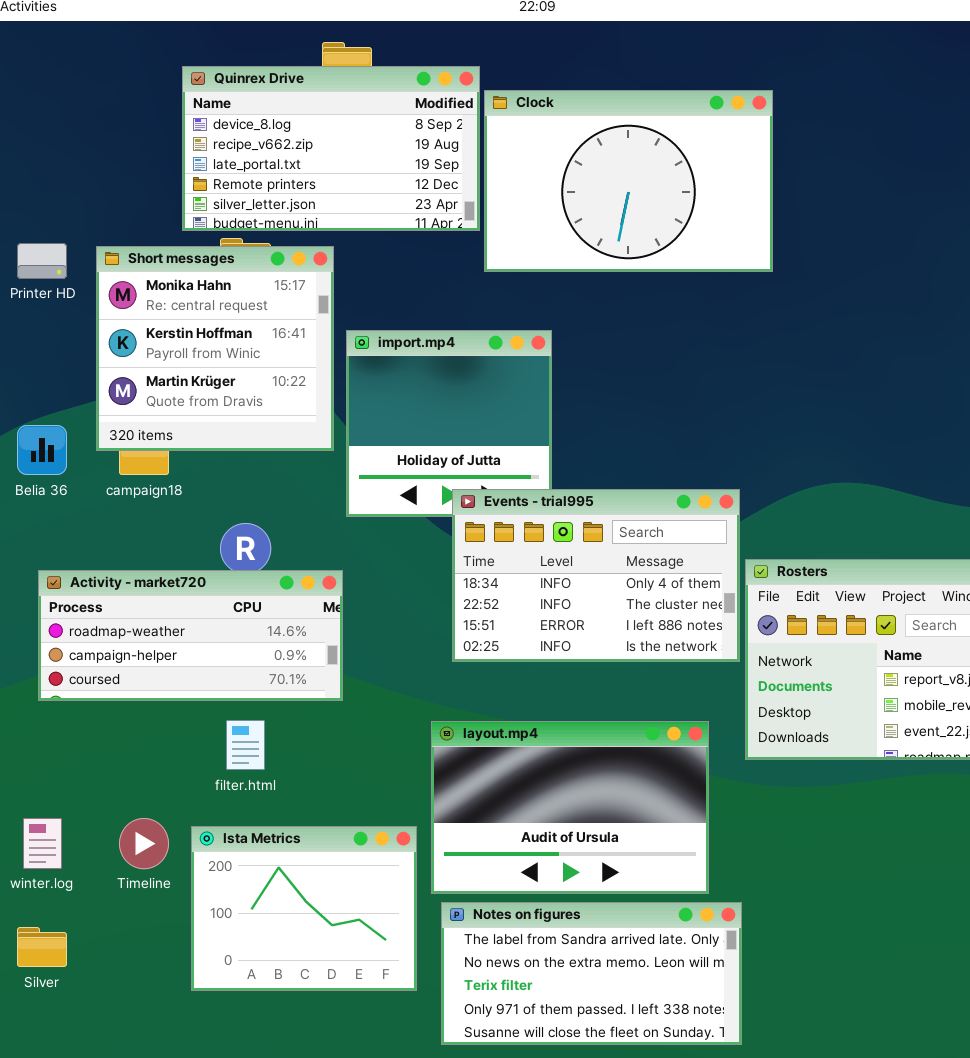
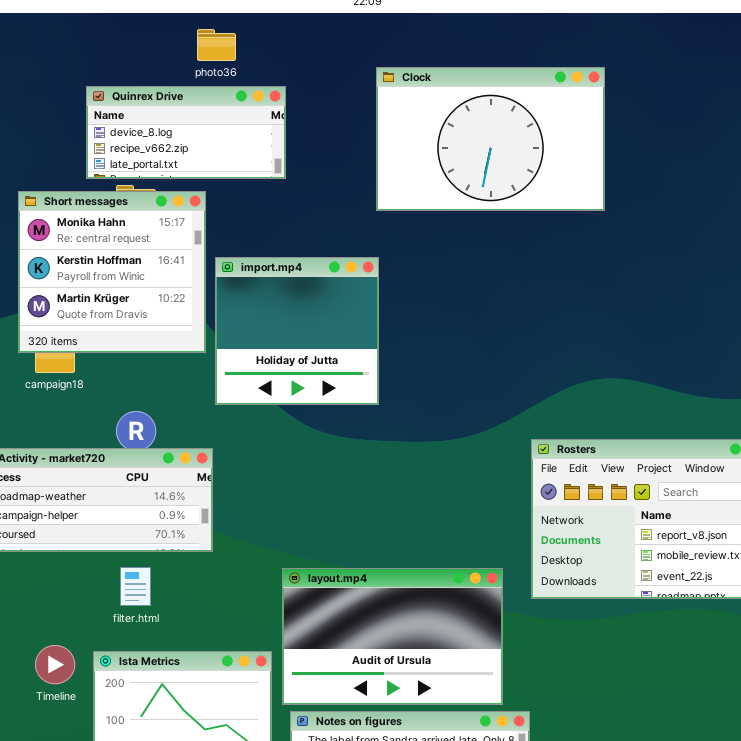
Quinrex Drive: [182,66,480,231] -> [86,86,286,179], resized
Clock: [484,90,773,272] -> [376,67,605,211], moved
Events - trial995: [452,489,740,662] -> none, closed

